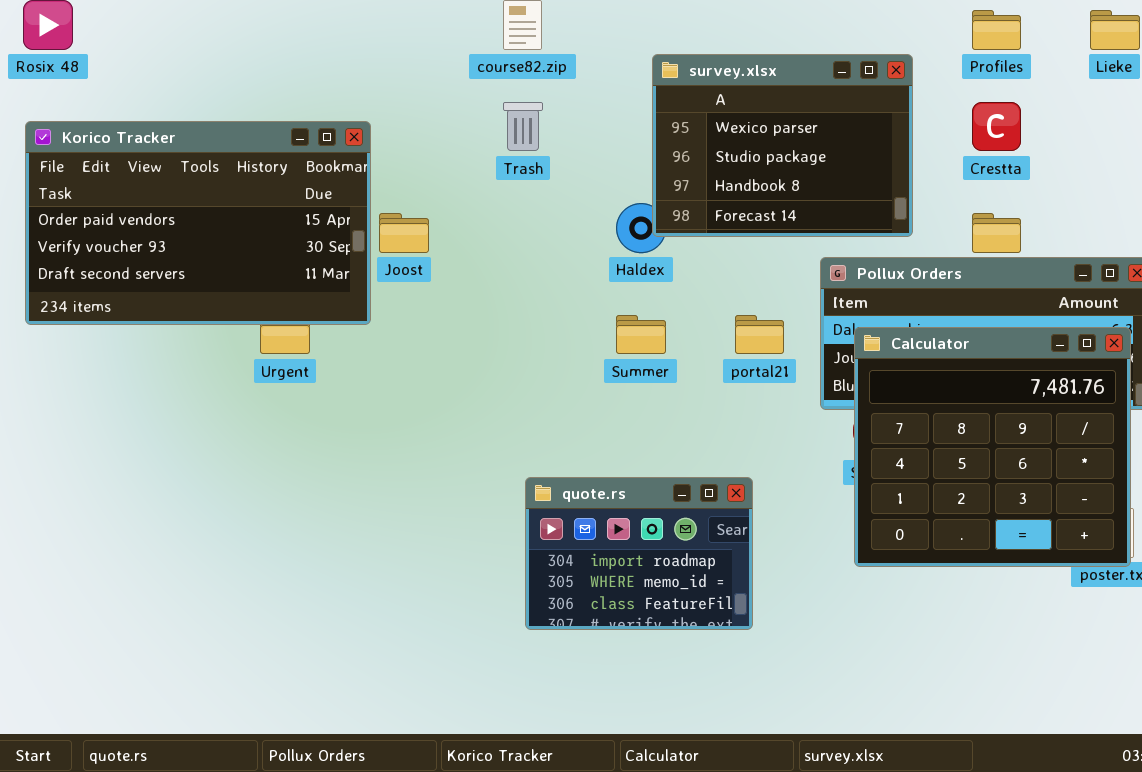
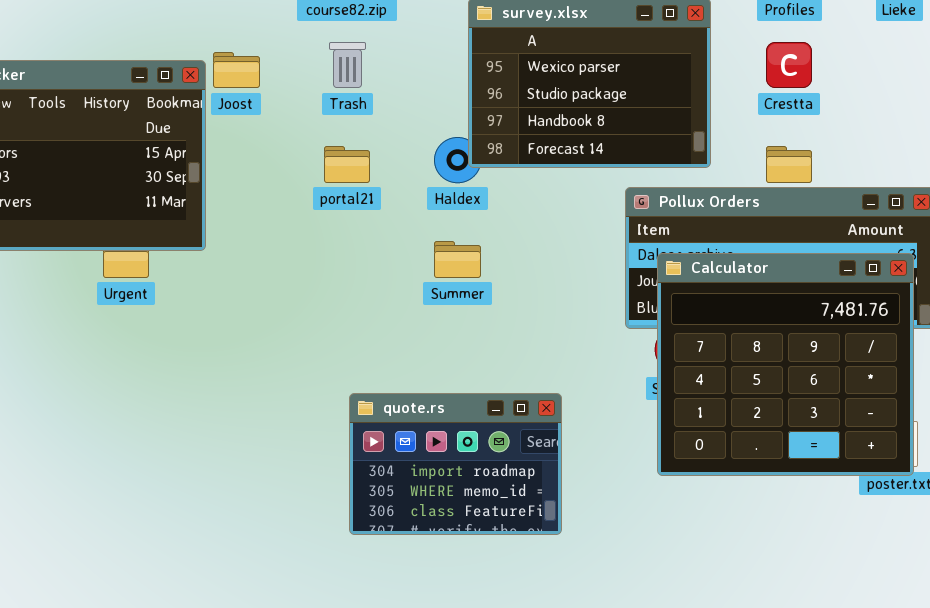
Joost: [379,213,429,253] -> [213,52,260,88], moved
portal21: [735,315,784,354] -> [324,146,370,183], moved

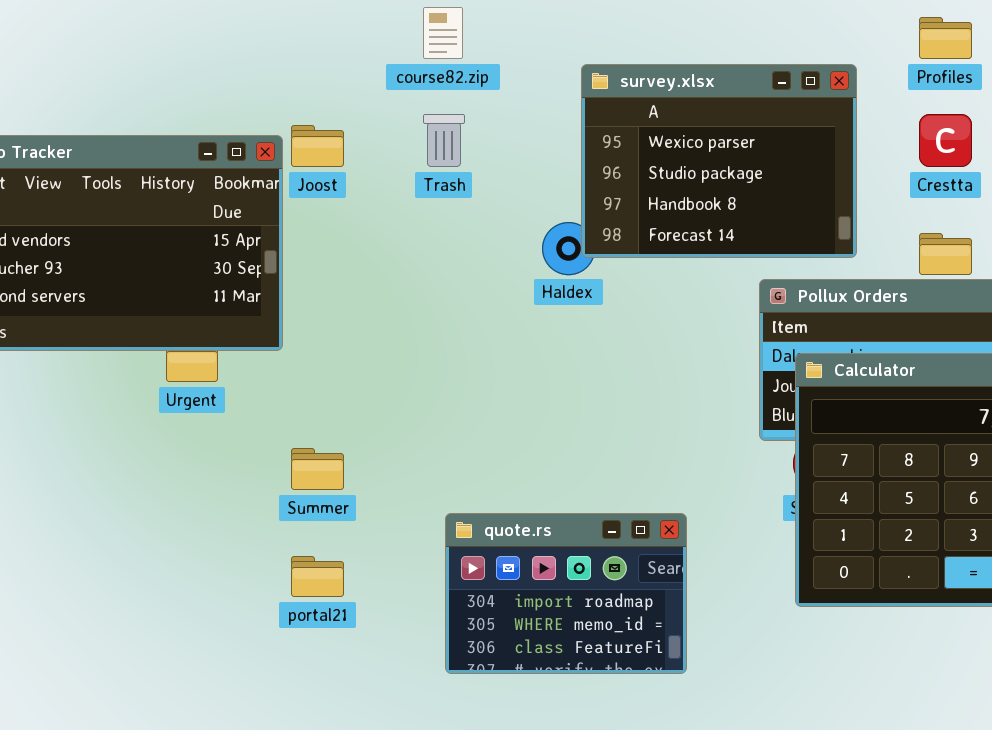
portal21: [324,146,370,183] -> [291,556,344,597], moved
Summer: [434,241,481,278] -> [291,448,344,490], moved

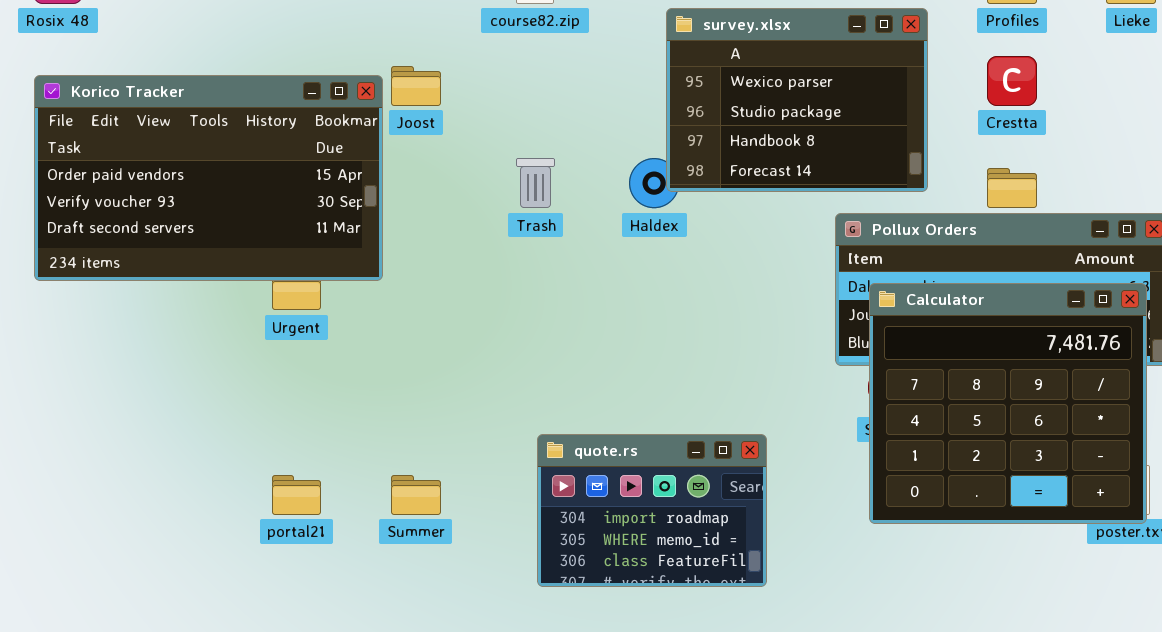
Trash: [423,114,465,167] -> [516,158,555,208], moved
Summer: [291,448,344,490] -> [391,475,441,515], moved
portal21: [291,556,344,597] -> [272,475,321,515], moved

